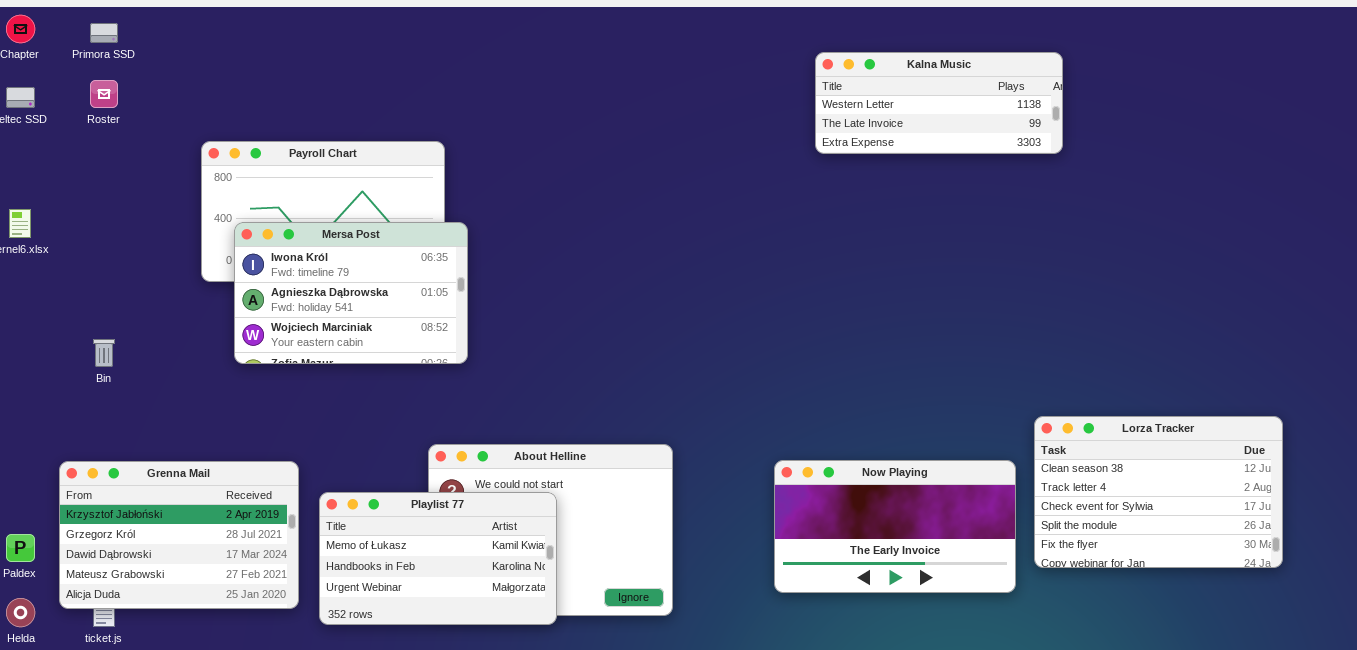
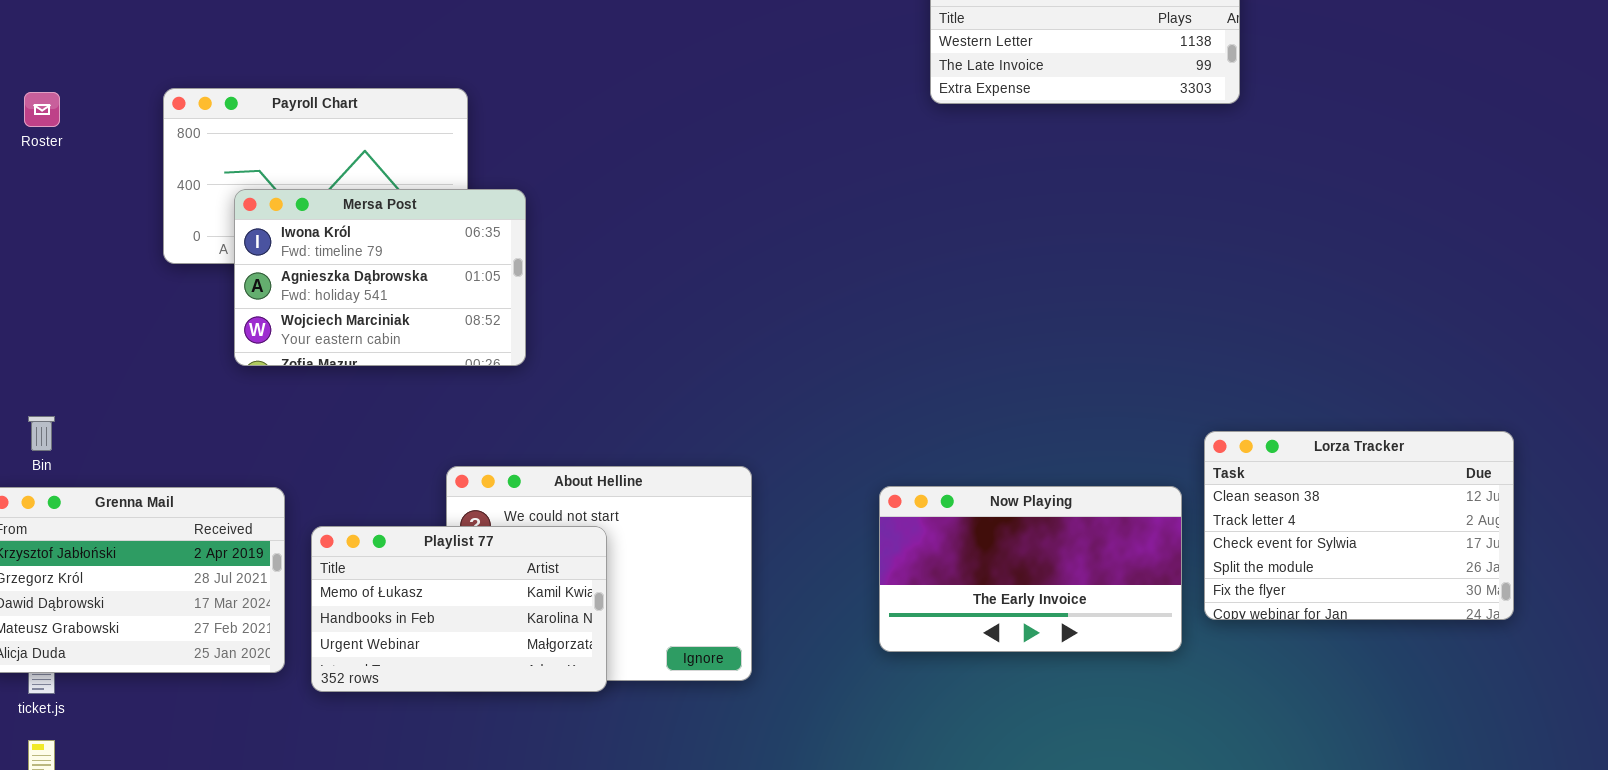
Roster: [90,80,118,108] -> [24,92,60,127], moved
Mersa Post: [234,222,468,364] -> [234,189,526,366], moved
Bin: [93,339,115,367] -> [28,416,55,451], moved

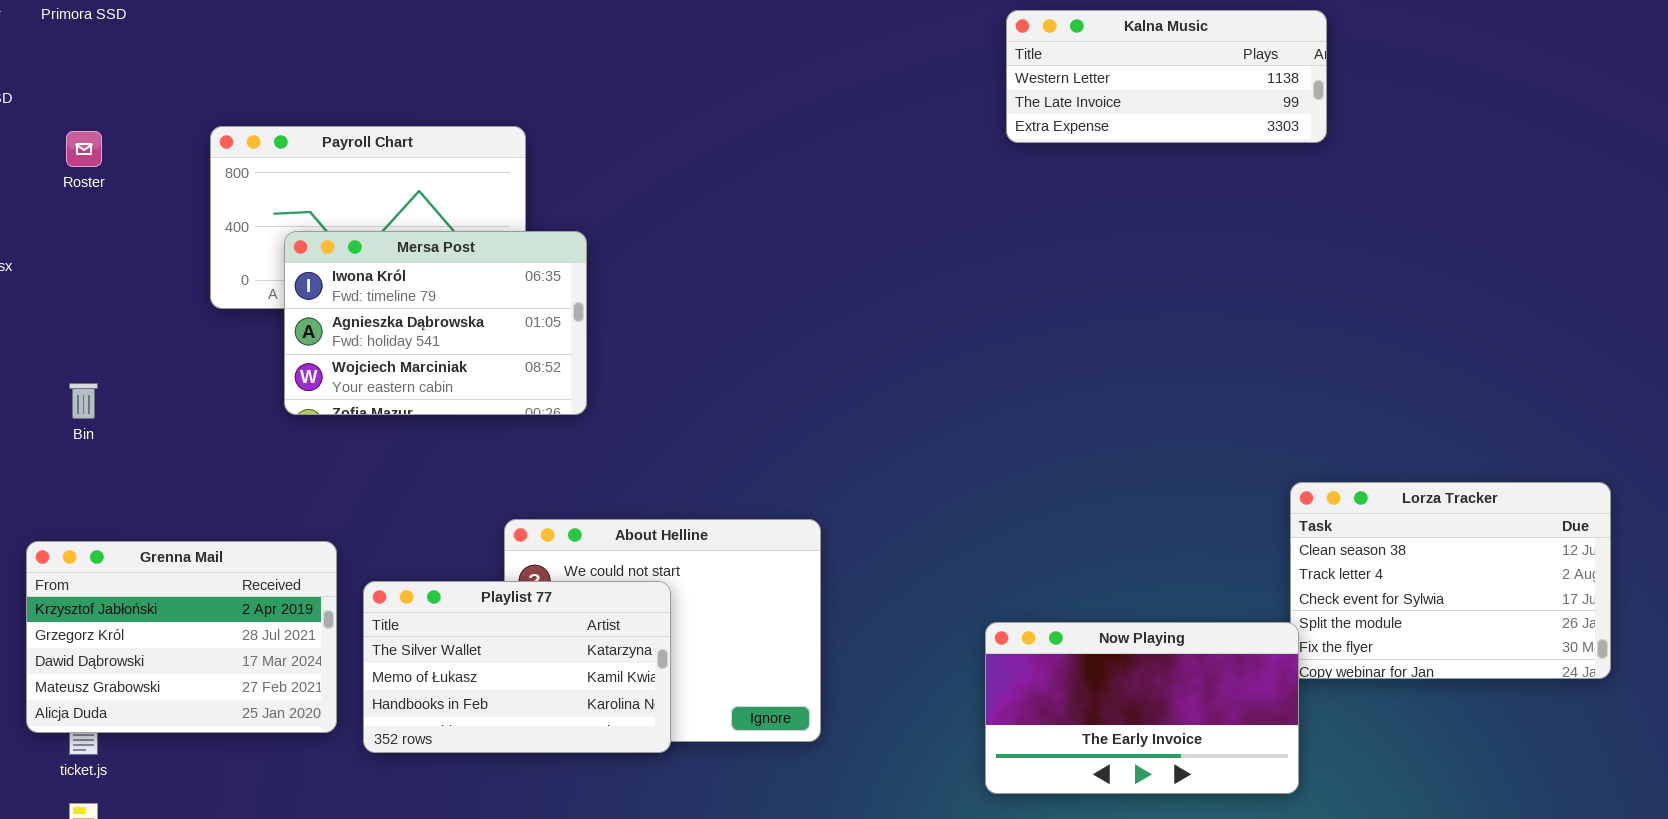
Bin: [28,416,55,451] -> [69,383,98,419], moved
Now Playing: [879,486,1182,652] -> [985,622,1299,794], moved
Playlist 77: [311,526,607,692] -> [363,581,671,753], scrolled up 1 row

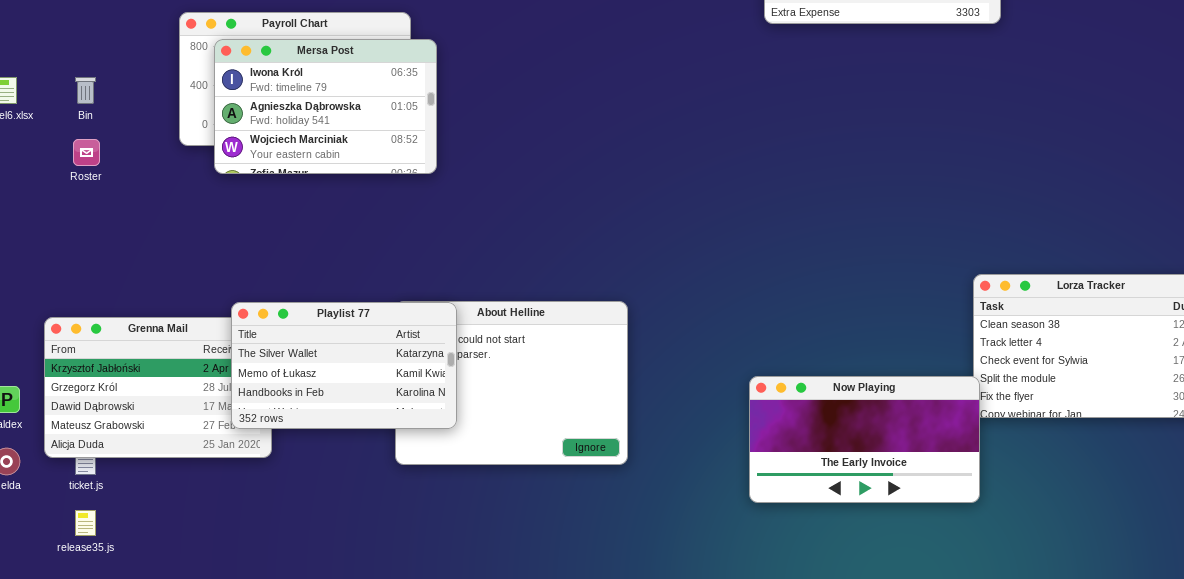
Roster: [66,131,102,167] -> [73,139,100,166], moved
Mersa Post: [284,231,587,415] -> [214,39,437,174], moved
Bin: [69,383,98,419] -> [75,77,96,104], moved
Playlist 77: [363,581,671,753] -> [231,302,457,429], moved

